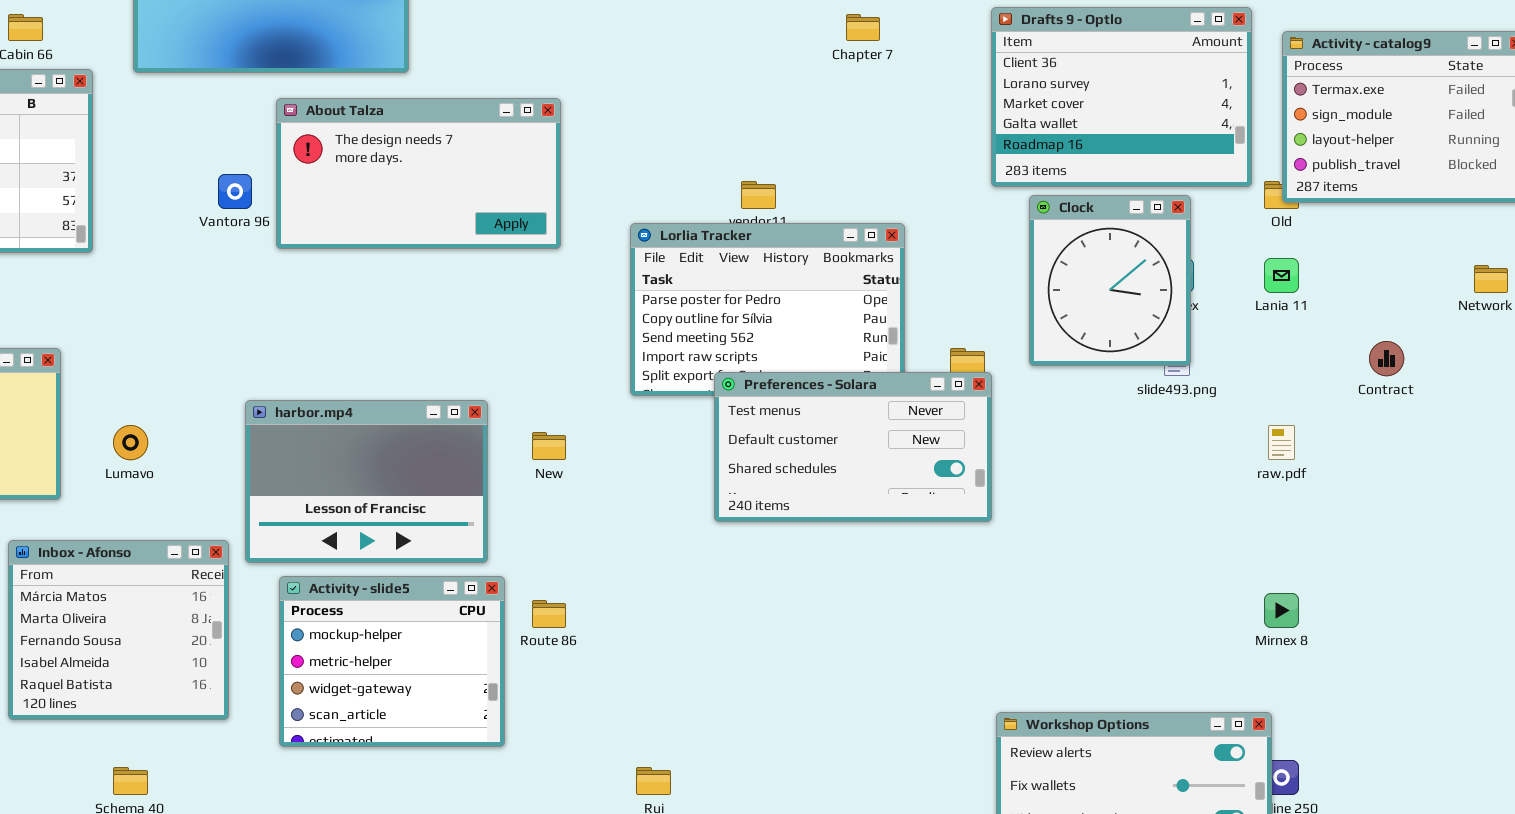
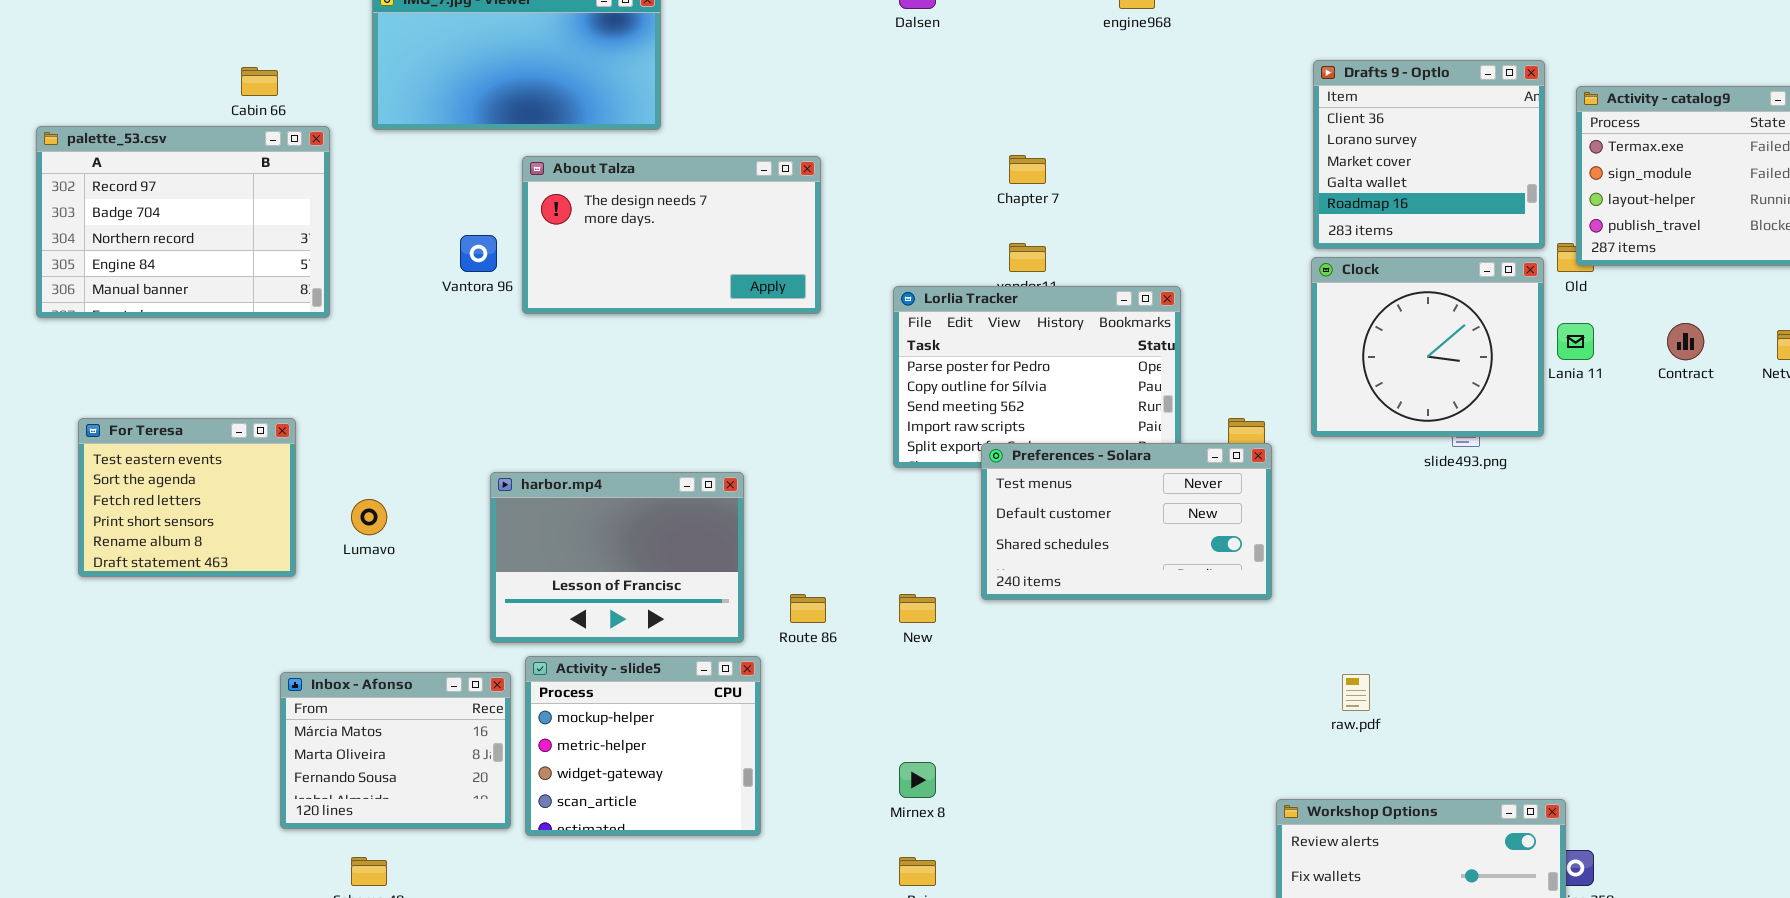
Drafts 9 - Optlo: [991,7,1252,187] -> [1313,60,1545,249], resized
Chapter 7: [846,14,880,41] -> [1009,155,1046,184], moved
Clock: [1029,195,1191,366] -> [1311,257,1544,437], resized
Contract: [1369,341,1404,376] -> [1667,323,1704,360], moved
raw.pdf: [1268,425,1295,460] -> [1342,674,1370,711], moved
New: [532,432,566,460] -> [899,594,936,623], moved
Inbox - Afonso: [8,540,229,720] -> [280,672,511,829], moved, resized
Mirnex 8: [1264,593,1299,628] -> [899,762,936,798], moved
Route 86: [532,600,566,628] -> [790,594,826,623], moved

